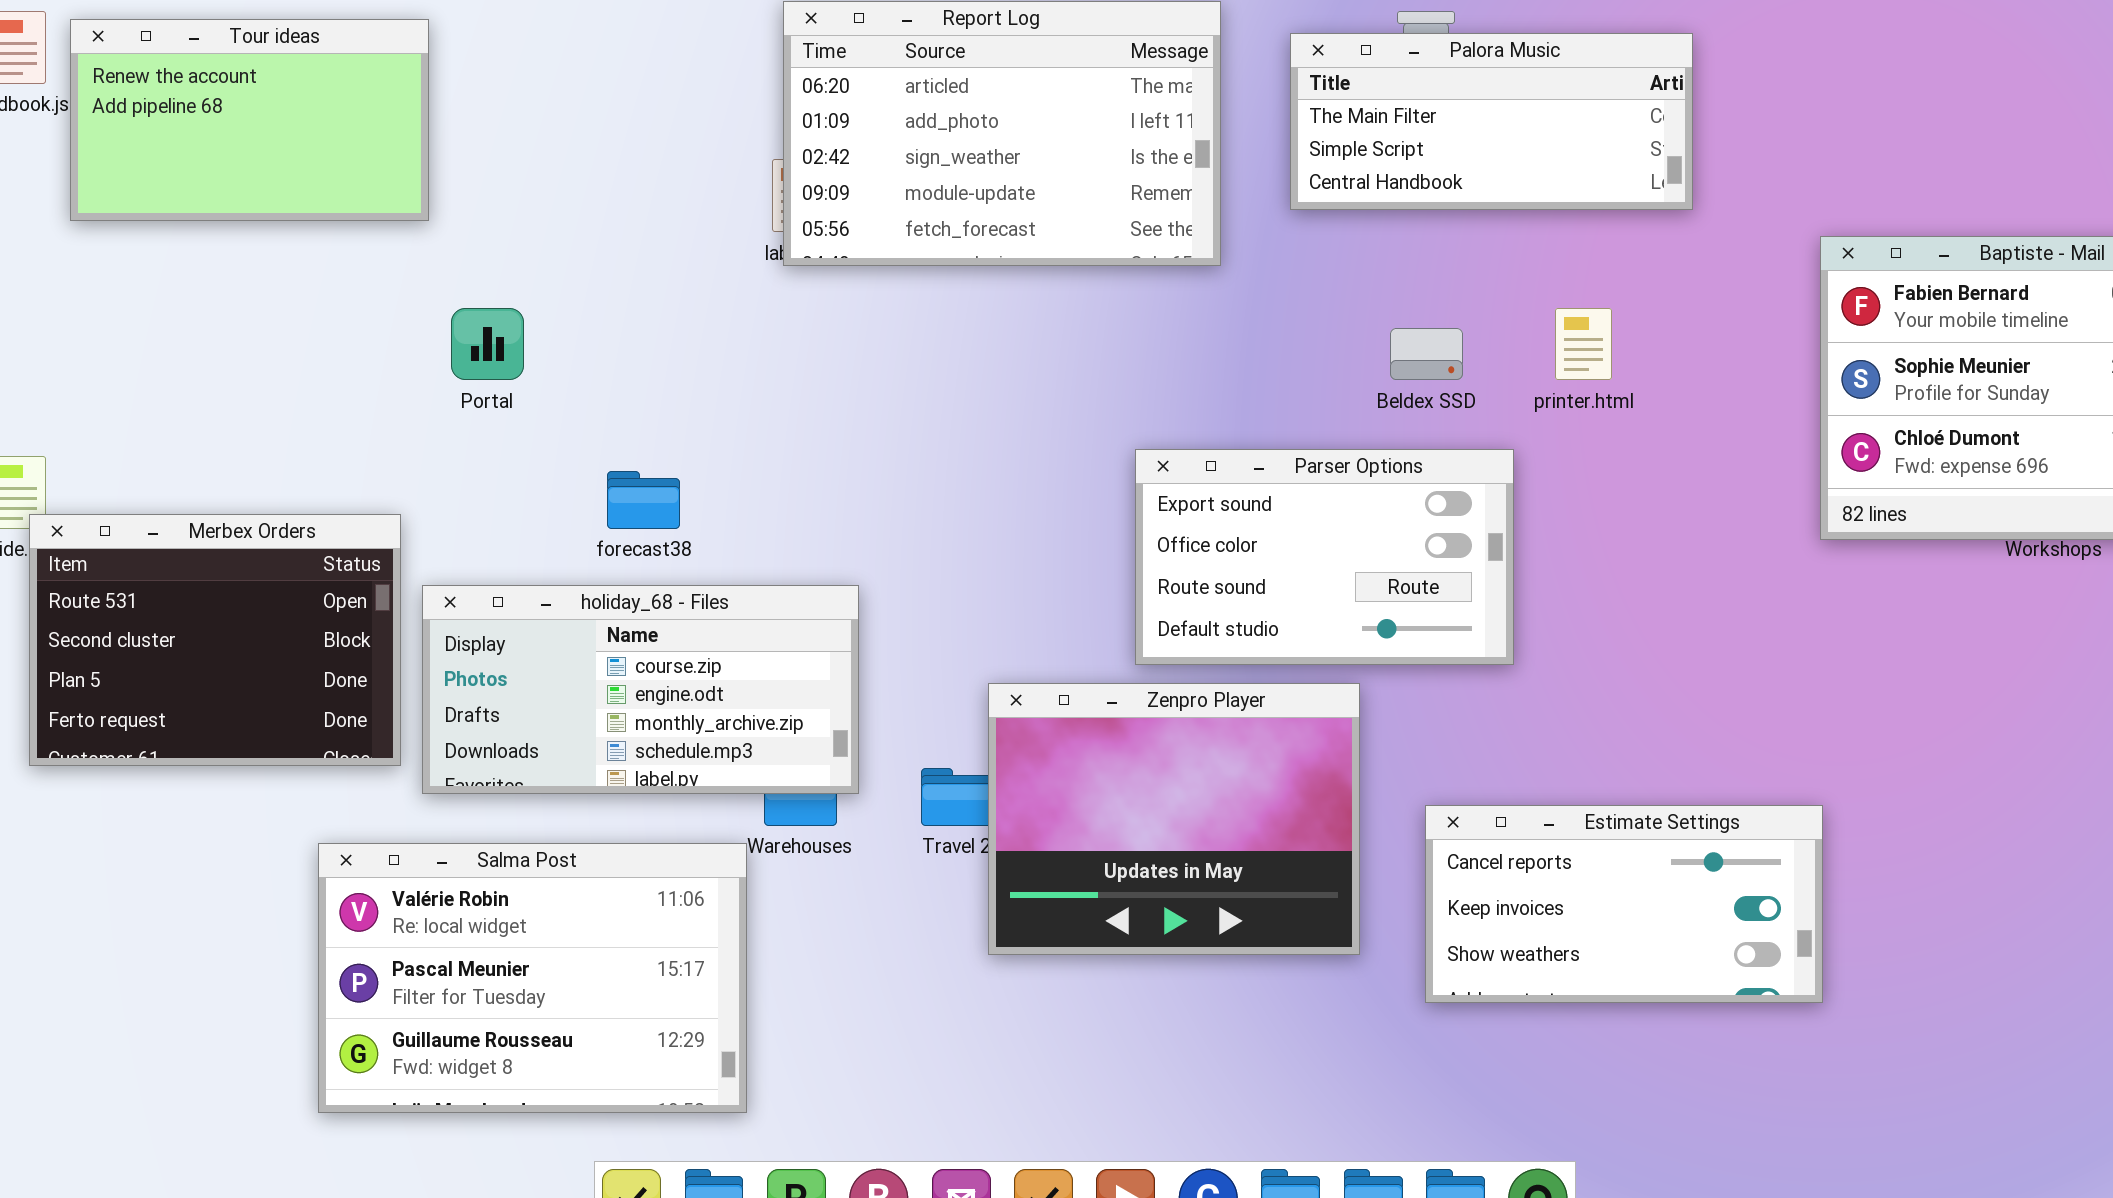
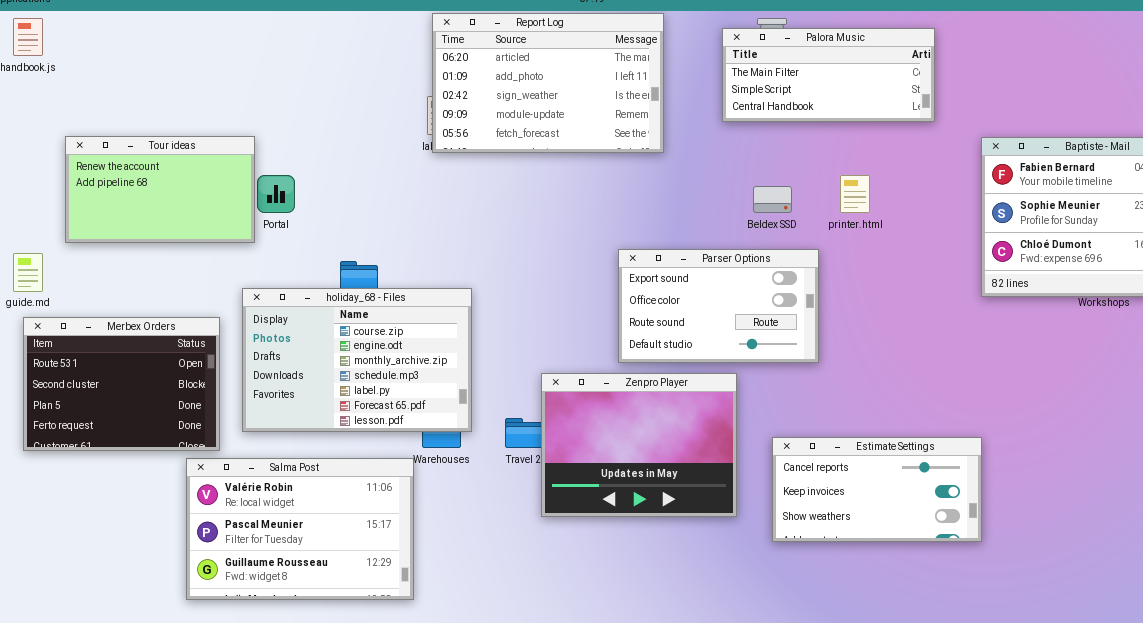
Tour ideas: [70,19,429,221] -> [65,136,255,243], moved
Palora Music: [1290,33,1693,210] -> [722,28,935,122], moved
Merbex Orders: [29,514,401,766] -> [23,317,220,451], moved
holiday_68 - Files: [422,585,859,794] -> [242,288,472,432], resized

